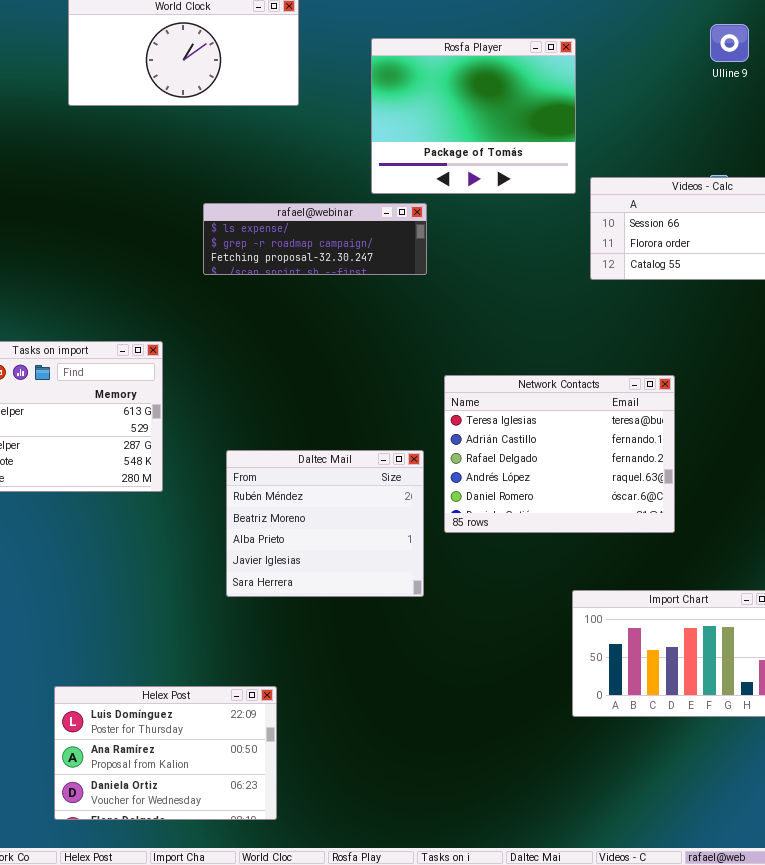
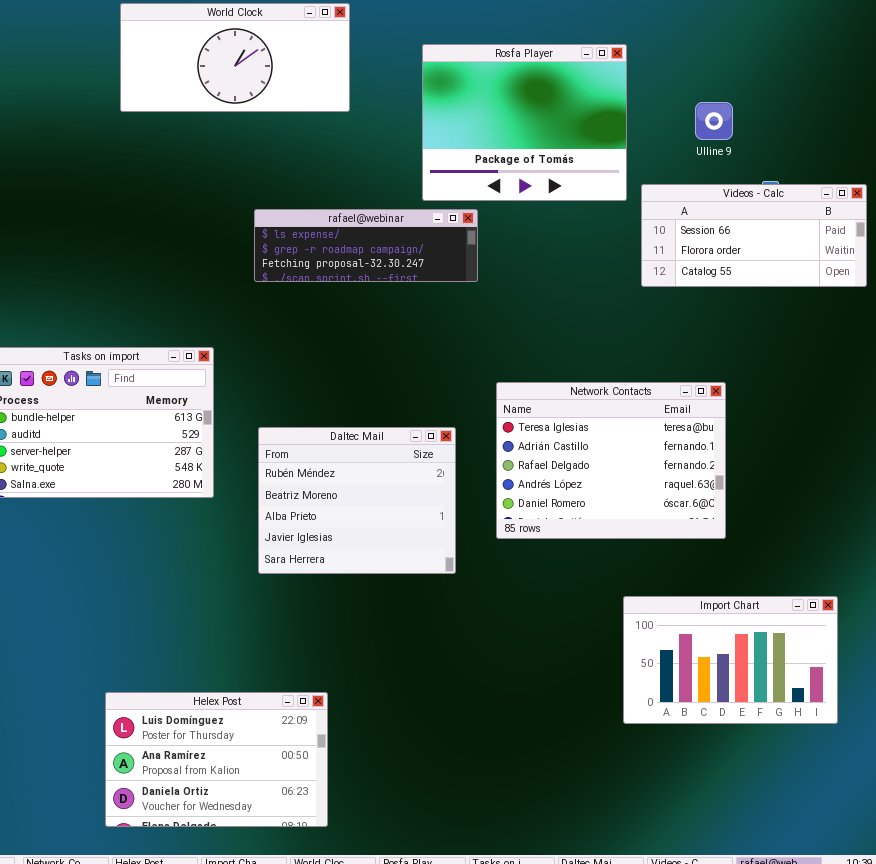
Ulline 9: [710,24,749,62] -> [695,102,733,140], moved
Daltec Mail: [226,450,424,597] -> [258,427,456,574], moved

